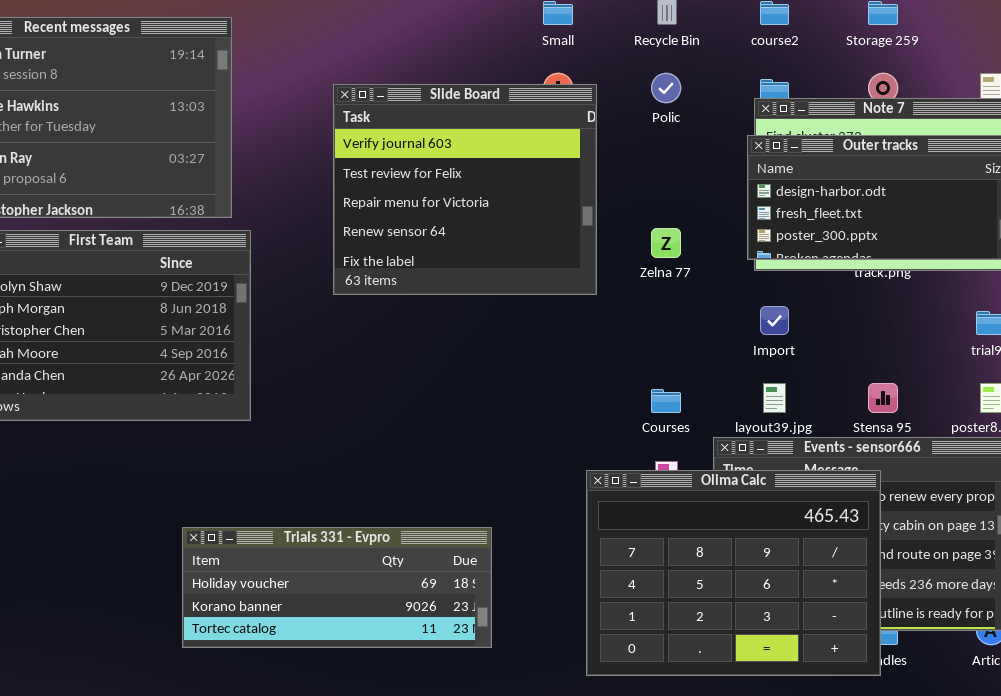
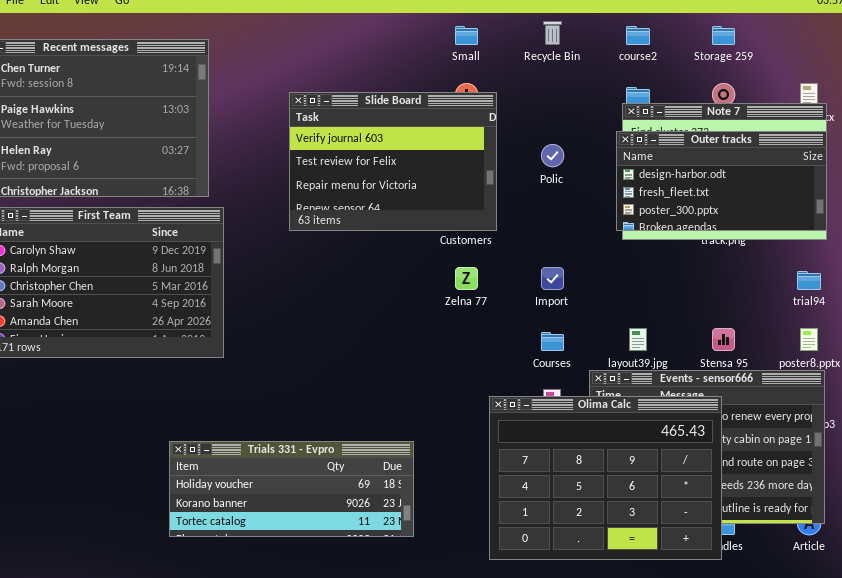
Polic: [651,73,681,103] -> [541,144,564,167], moved
Slide Board: [333,84,597,295] -> [289,92,497,231], resized
Zelna 77: [651,228,681,258] -> [455,267,478,290], moved
Import: [760,306,789,335] -> [541,267,564,290], moved

